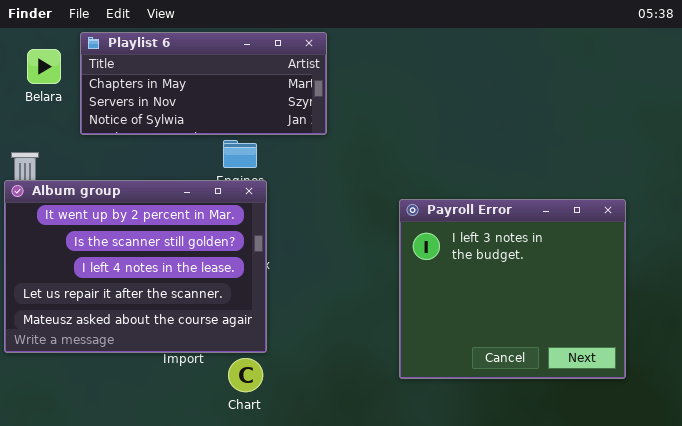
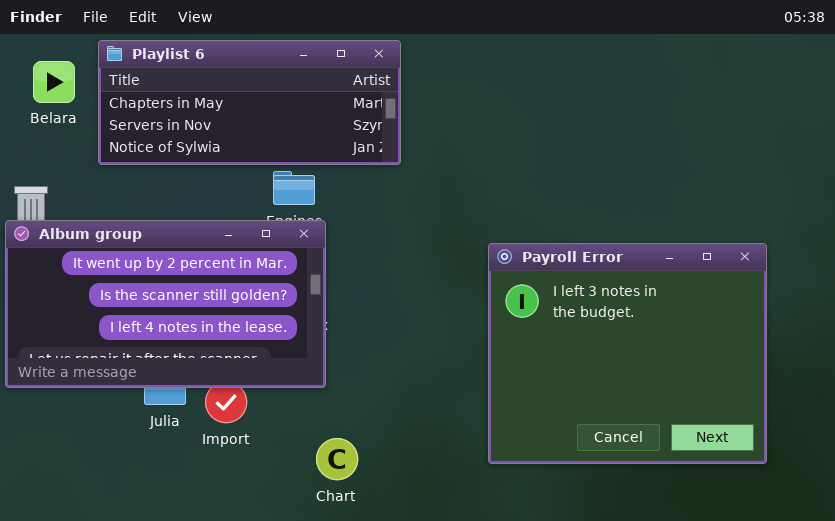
Album group: [4,180,267,353] -> [5,220,326,388], resized
Chart: [228,358,263,392] -> [316,438,358,480], moved

